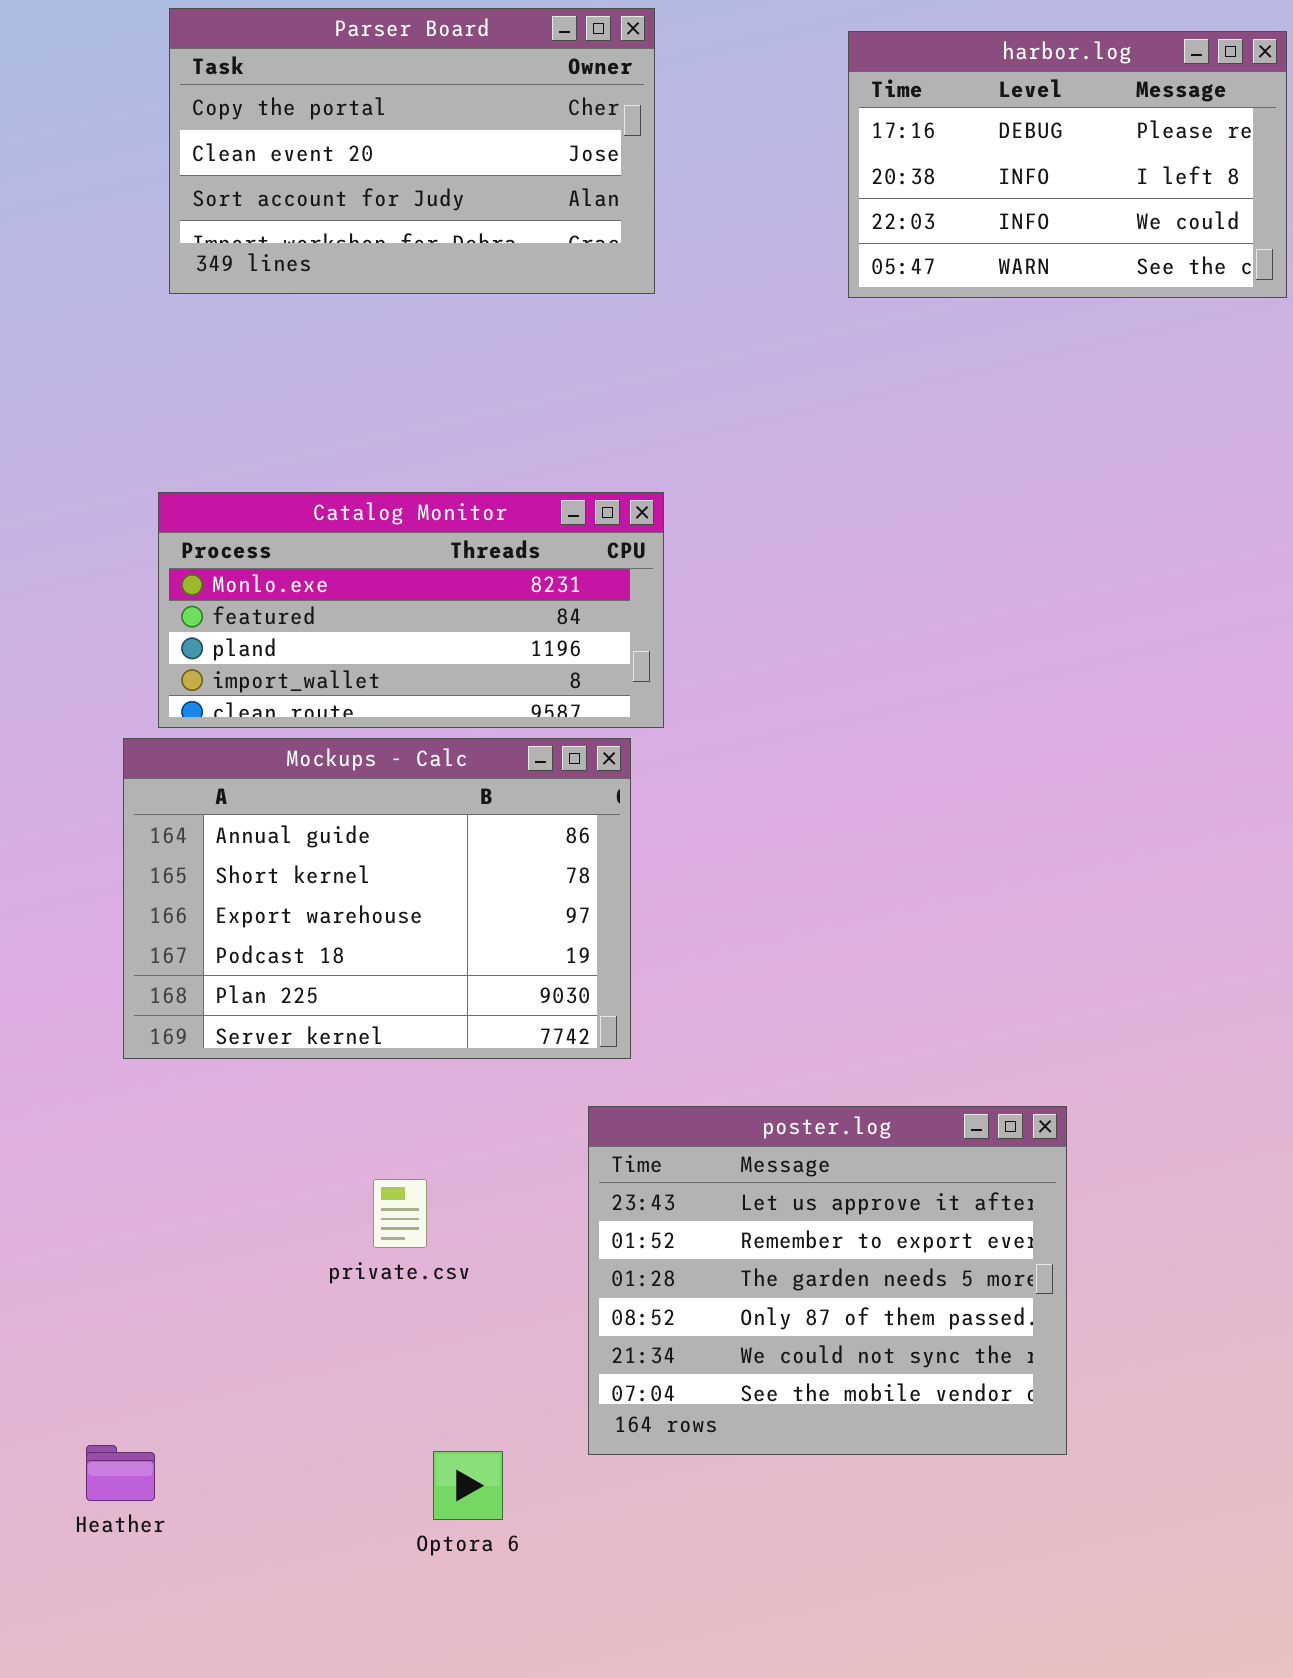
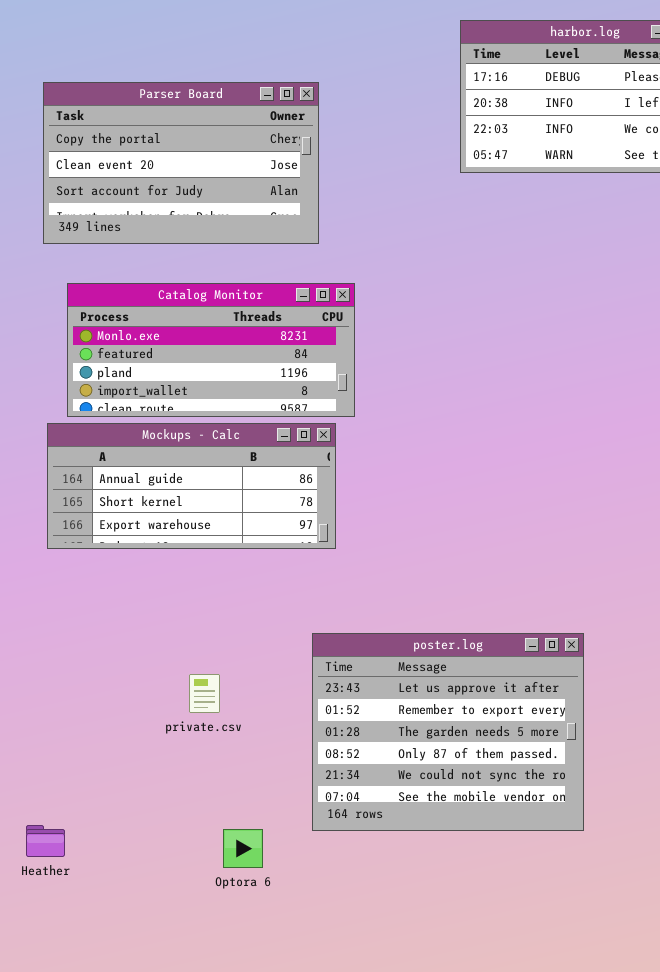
Parser Board: [169,8,655,294] -> [43,82,319,244], moved
Mockups - Calc: [123,738,631,1059] -> [47,423,336,549], resized

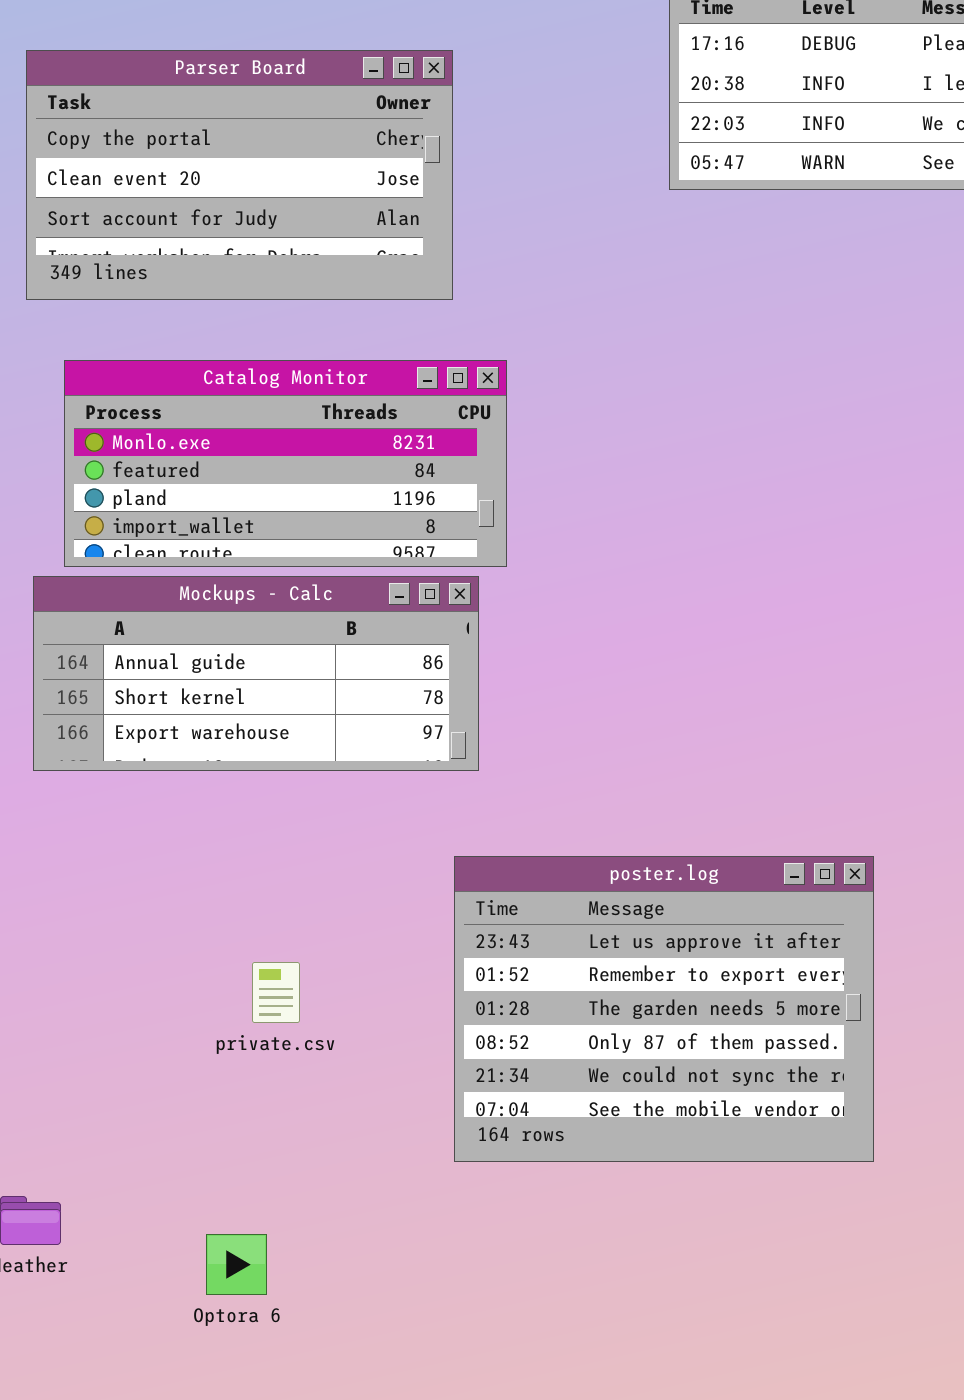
poster.log: [312,633,584,831] -> [454,856,874,1162], moved
Optora 6: [223,829,263,868] -> [206,1234,267,1295], moved

